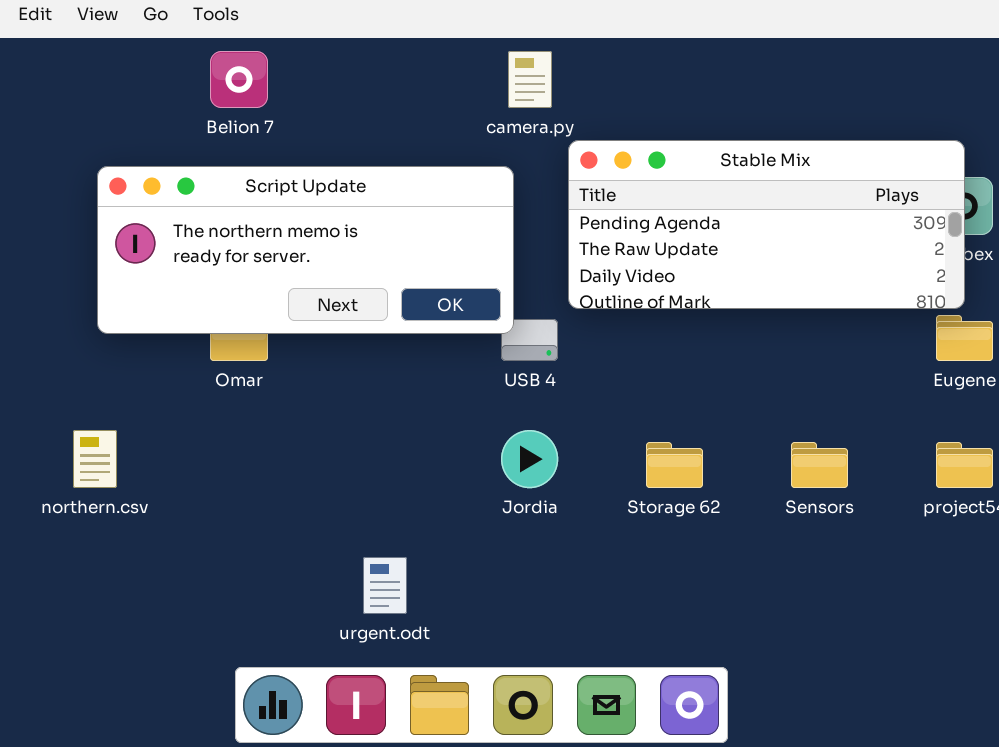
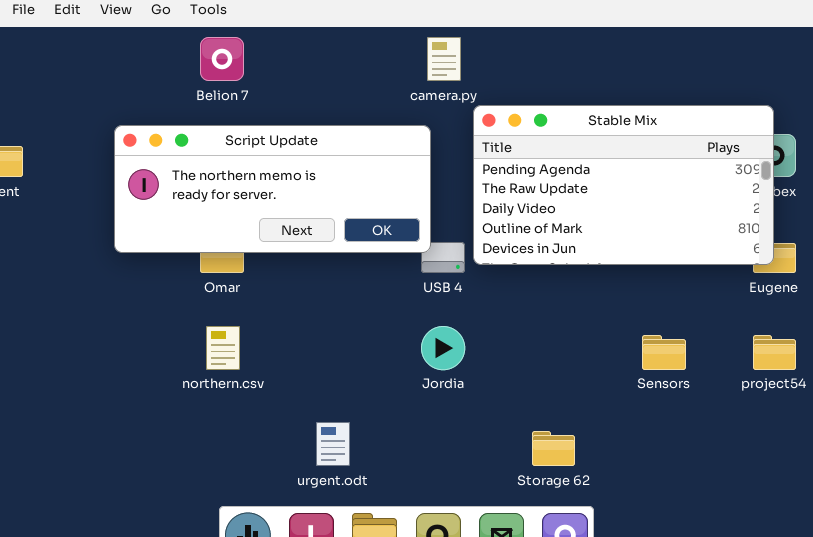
Stable Mix: [568,140,965,309] -> [473,105,774,265], resized
northern.csv: [73,430,117,488] -> [206,326,240,370], moved
Storage 62: [646,442,703,488] -> [532,431,575,466], moved

